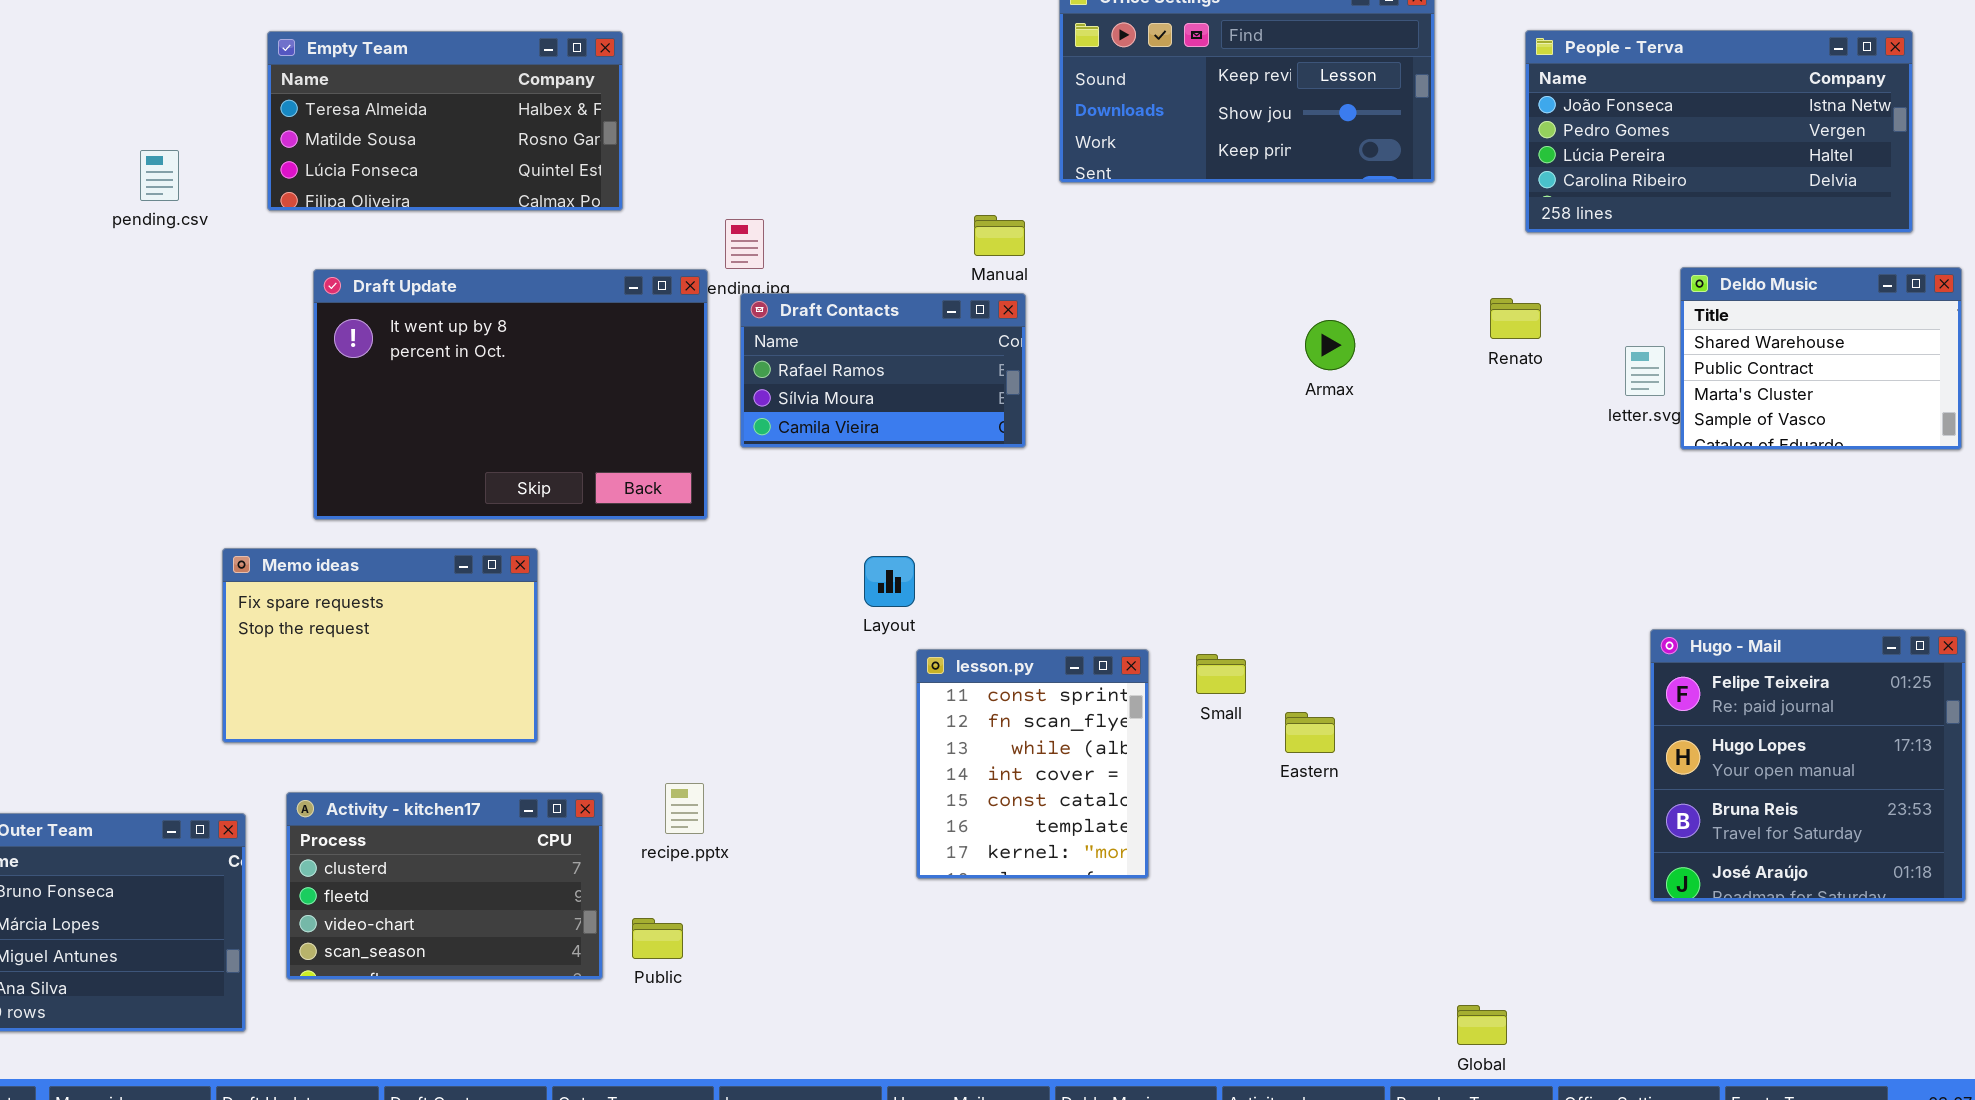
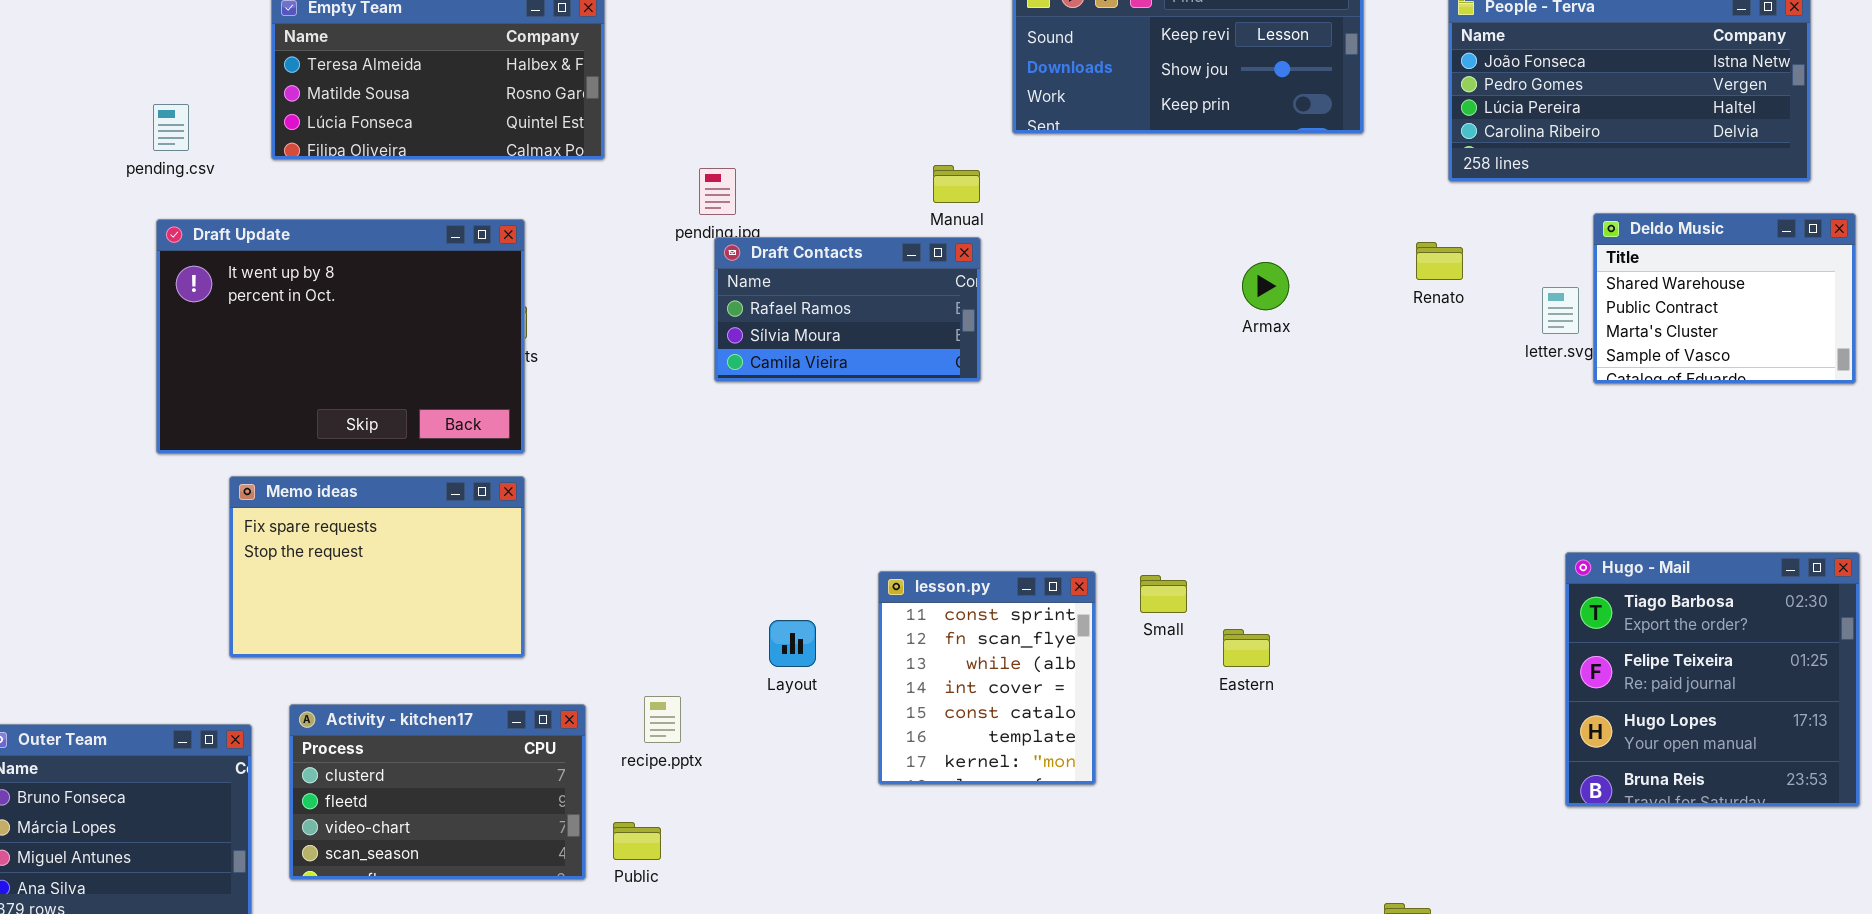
Draft Update: [313,269,708,520] -> [156,219,525,454], moved
Layout: [864,556,915,607] -> [769,620,816,667], moved
Hugo - Mail: [1650,629,1966,902] -> [1565,552,1860,807], scrolled up 1 row

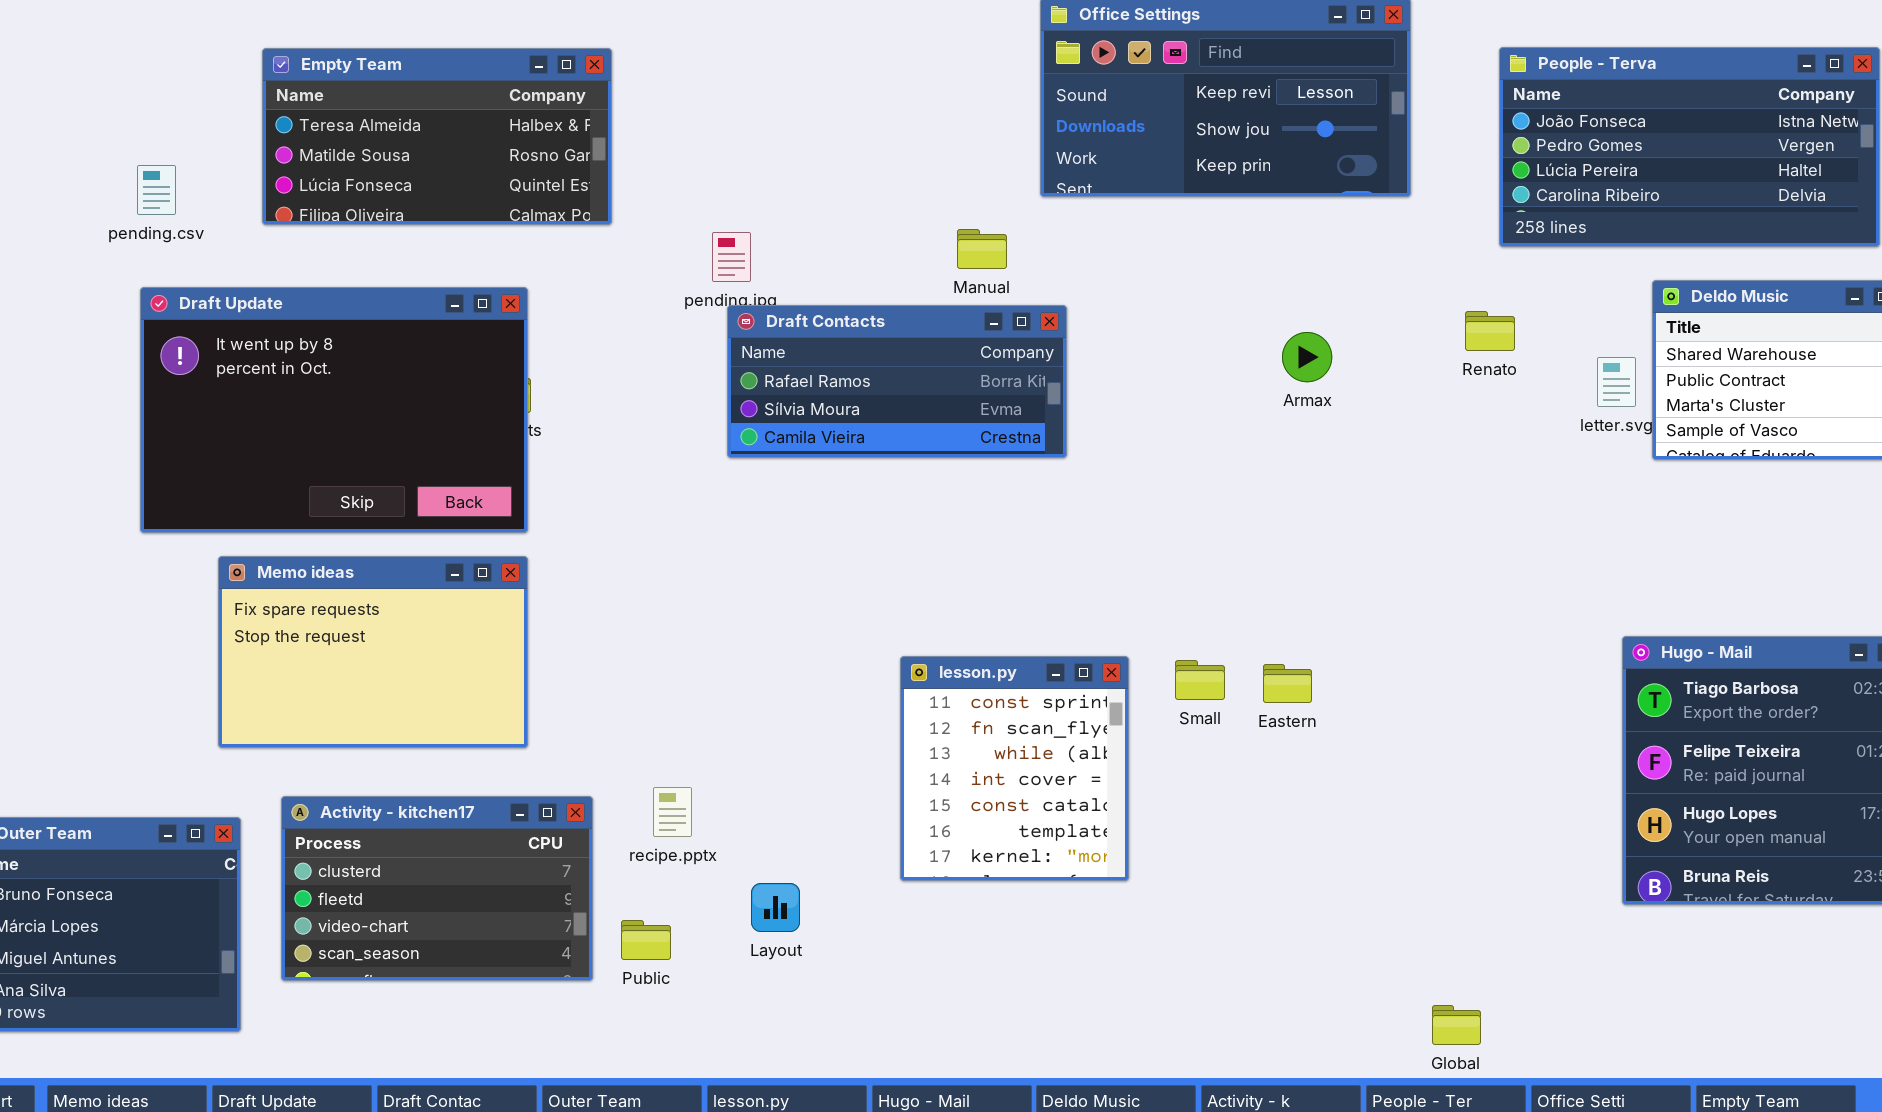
Draft Contacts: [714,237,981,382] -> [727,305,1067,458], resized
Layout: [769,620,816,667] -> [751,883,800,932], moved
Eastern: [1223,629,1270,667] -> [1263,664,1312,703], moved

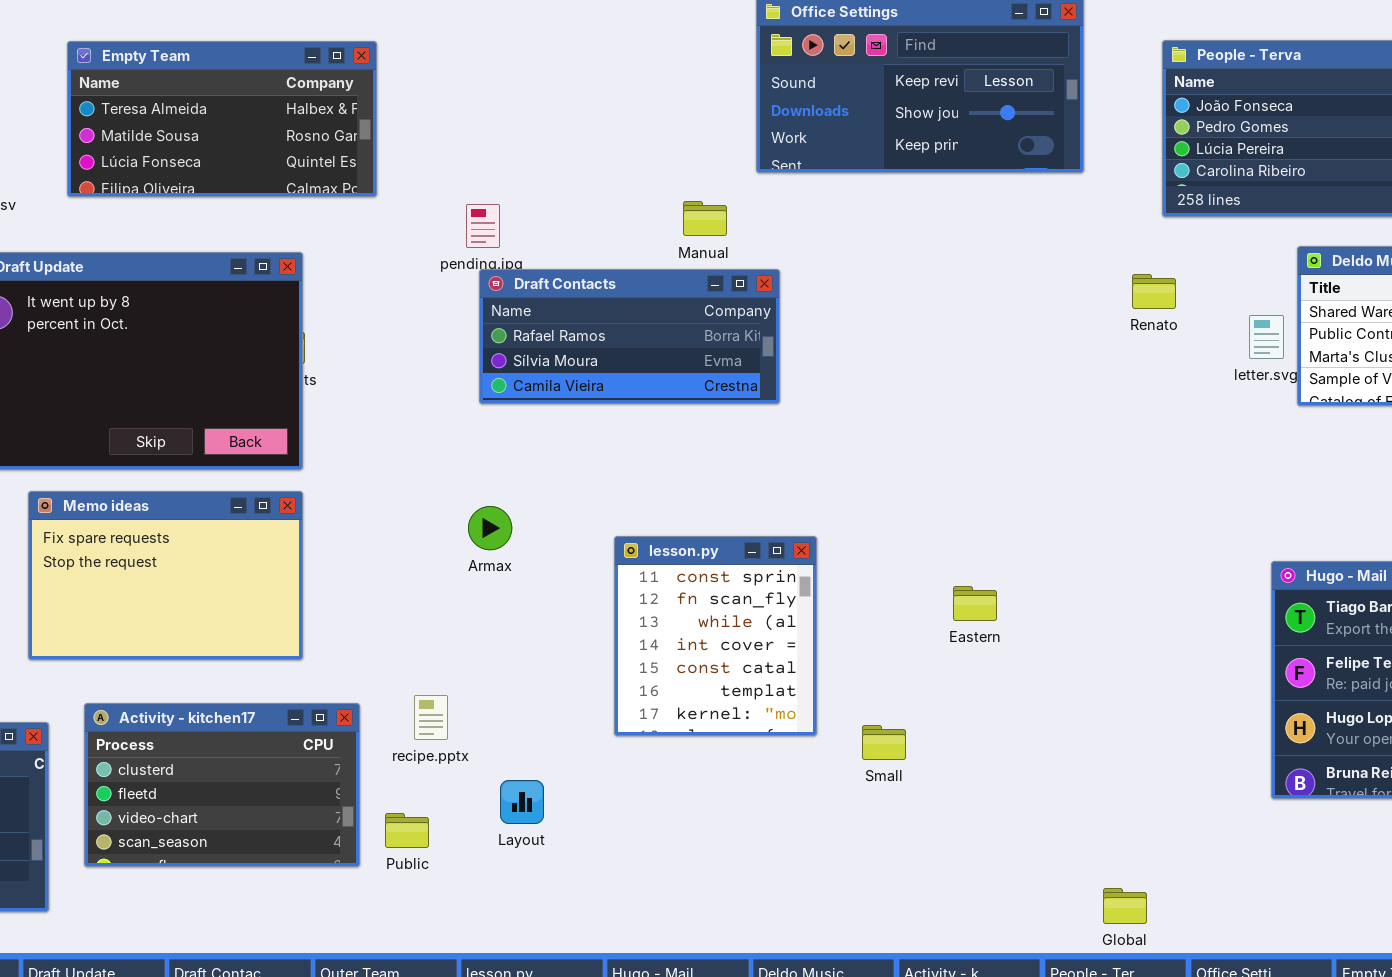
Armax: [1282,332,1332,382] -> [468,506,512,550], moved
lesson.py: [900,656,1129,881] -> [614,536,817,736], moved
Small: [1175,660,1225,700] -> [862,725,906,760], moved

